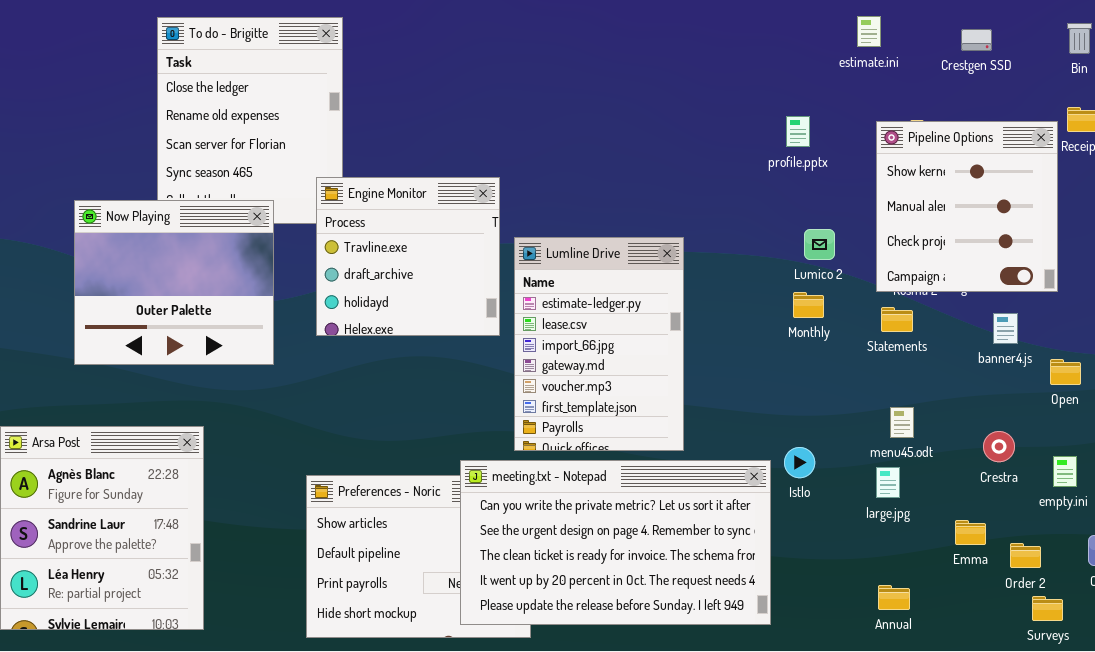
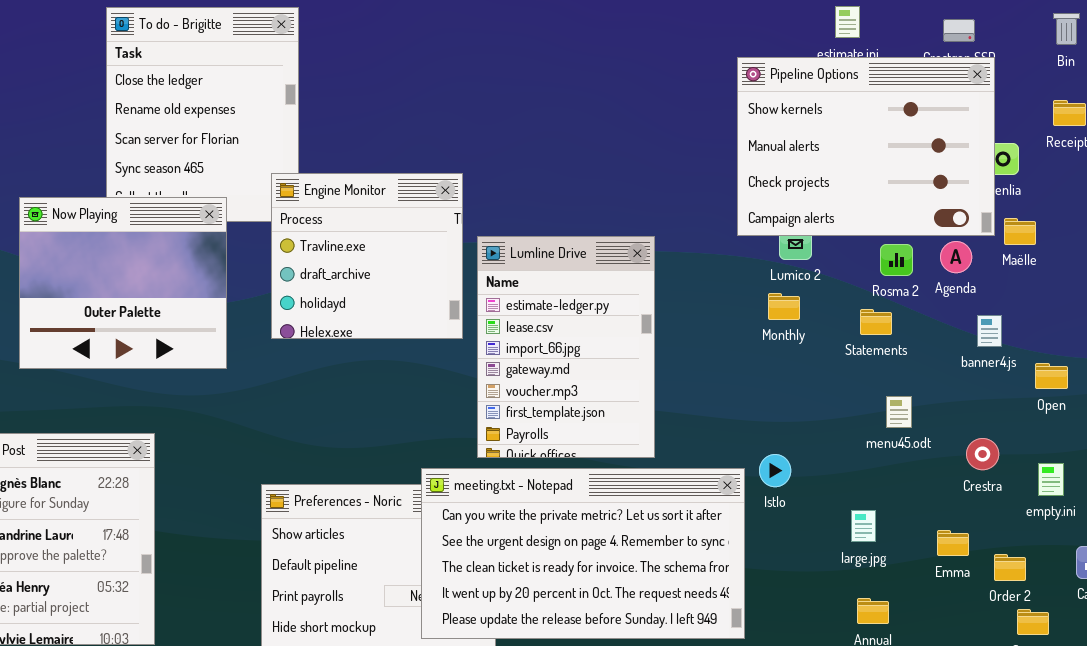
Pipeline Options: [876,121,1058,292] -> [737,57,995,236], moved, resized
menu45.odt: [890,407,914,438] -> [886,396,912,428], moved
large.jpg: [876,467,900,498] -> [851,510,876,542], moved

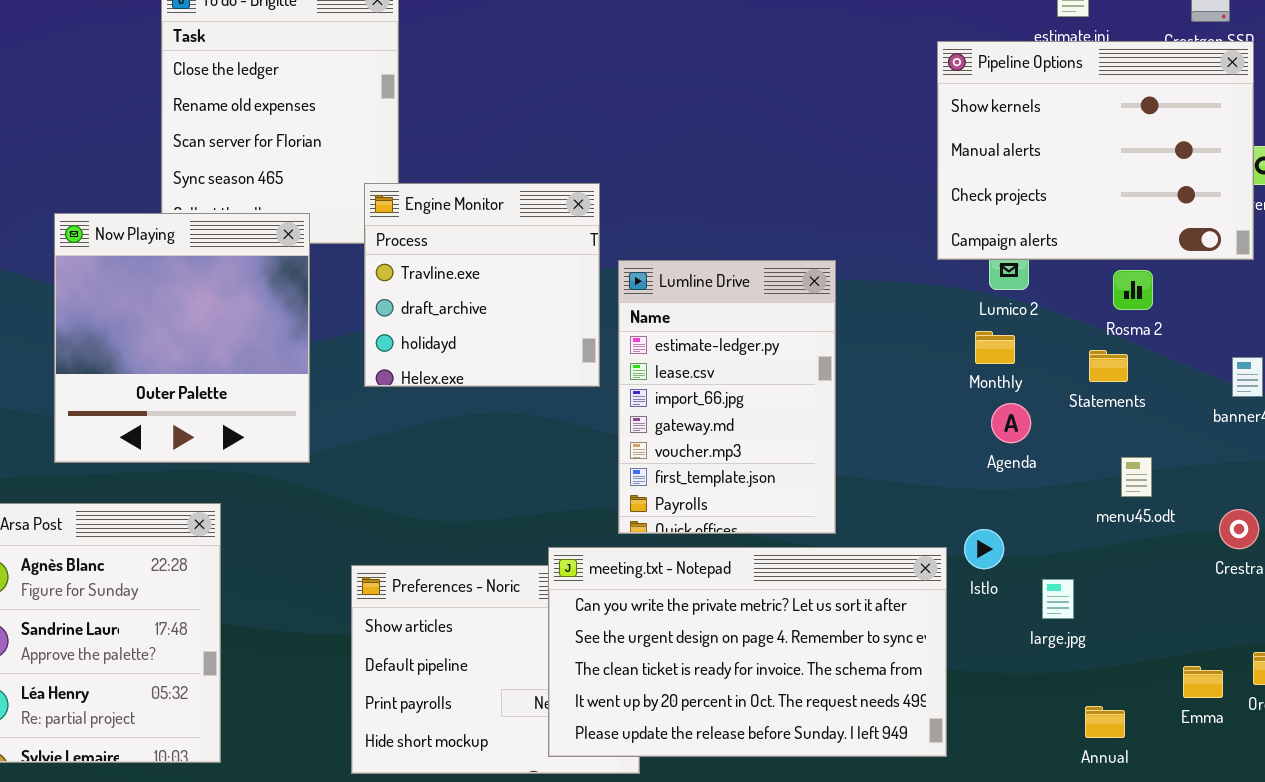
Now Playing: [19,197,227,369] -> [54,213,310,463], resized
Agenda: [940,241,972,273] -> [991,403,1031,443], moved
large.jpg: [851,510,876,542] -> [1042,579,1074,619], moved
Emma: [937,530,969,556] -> [1183,666,1223,698], moved

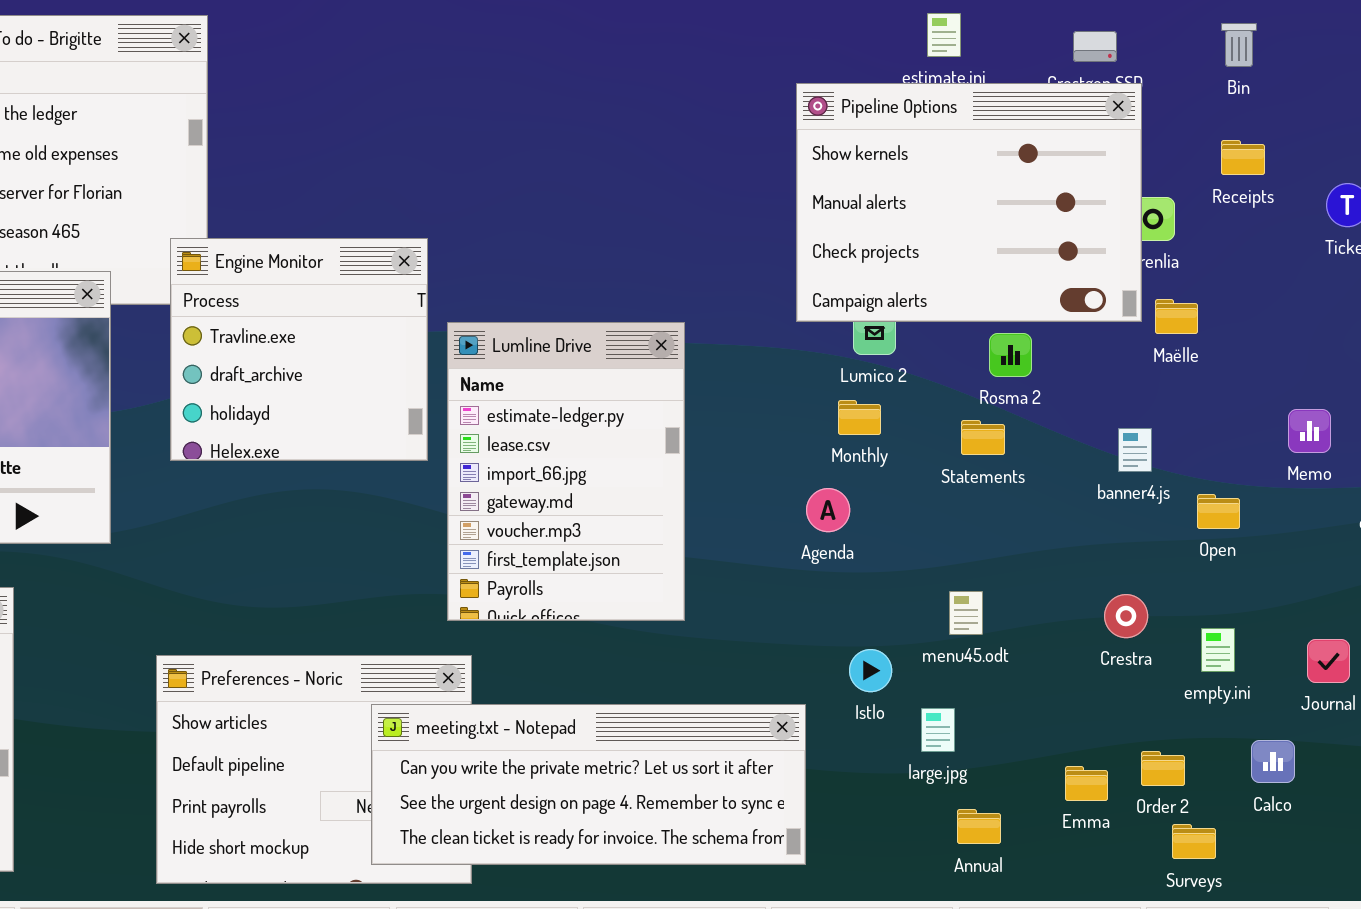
Agenda: [991,403,1031,443] -> [806,488,850,532], moved
menu45.odt: [1121,457,1152,497] -> [949,591,983,635], moved
Istlo: [964,529,1004,569] -> [849,649,892,692], moved
meeting.txt - Notepad: [548,547,947,757] -> [371,704,806,865], resized
large.jpg: [1042,579,1074,619] -> [921,708,955,752], moved

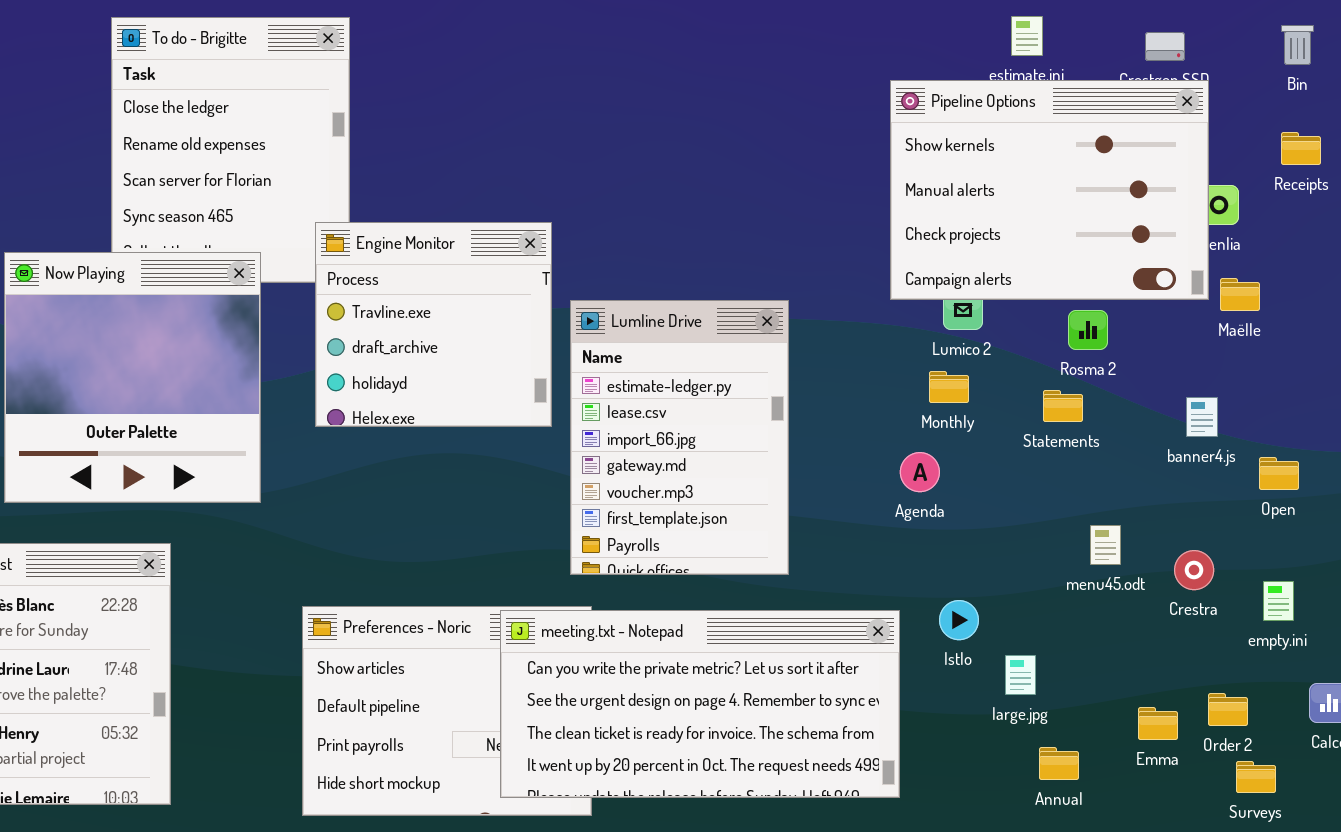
menu45.odt: [949,591,983,635] -> [1090,525,1121,565], moved
meeting.txt - Notepad: [371,704,806,865] -> [500,610,900,798], resized

